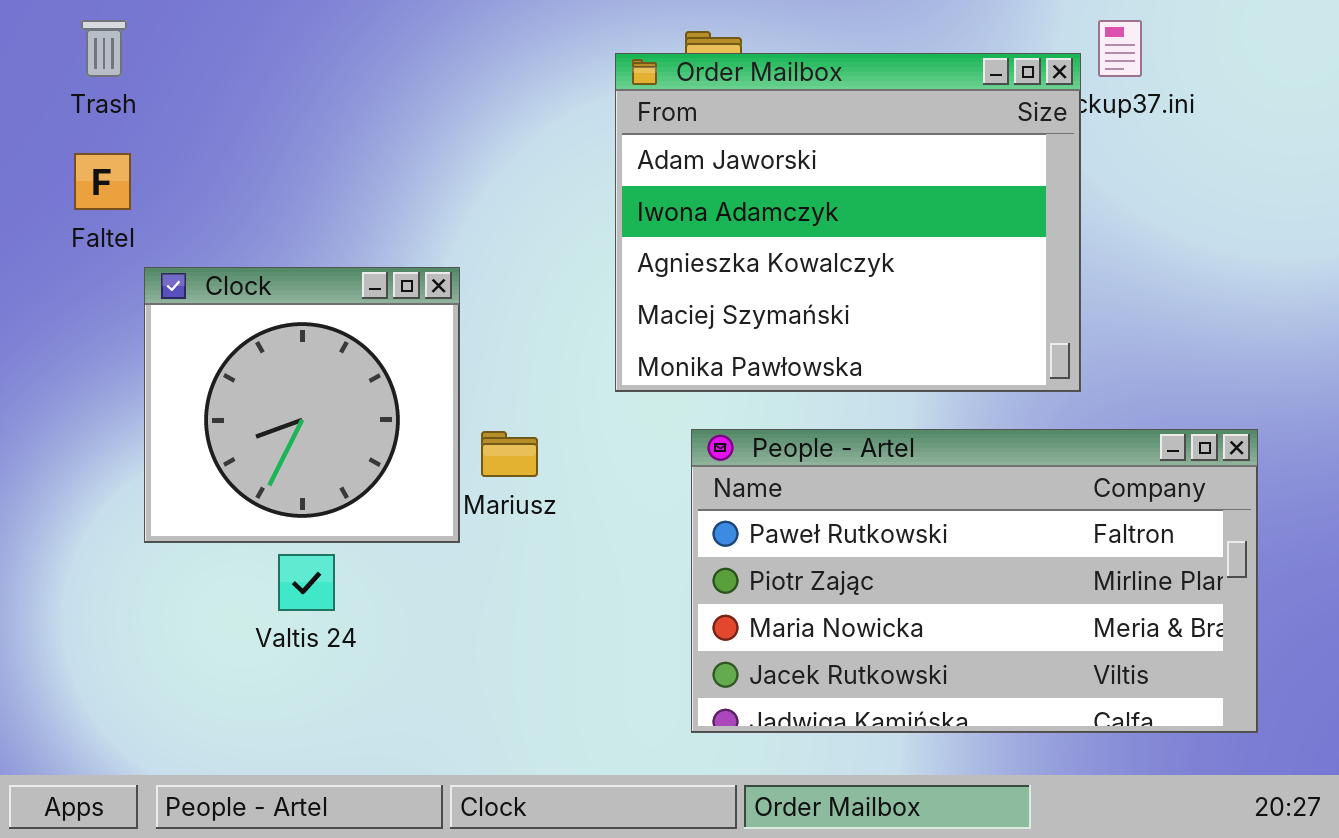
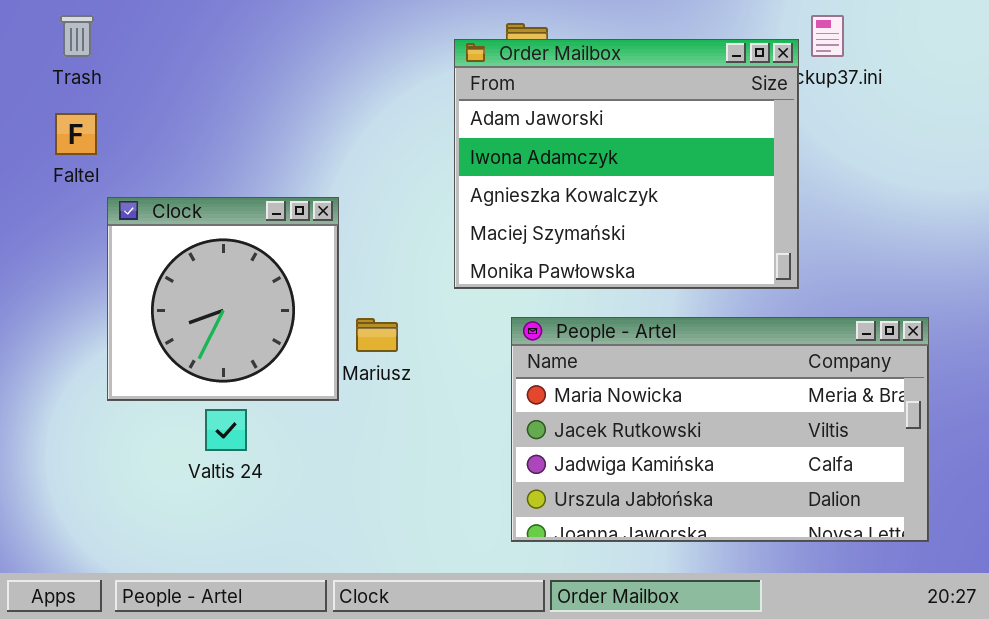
People - Artel: [691,429,1258,733] -> [511,317,929,542], scrolled down 2 rows

